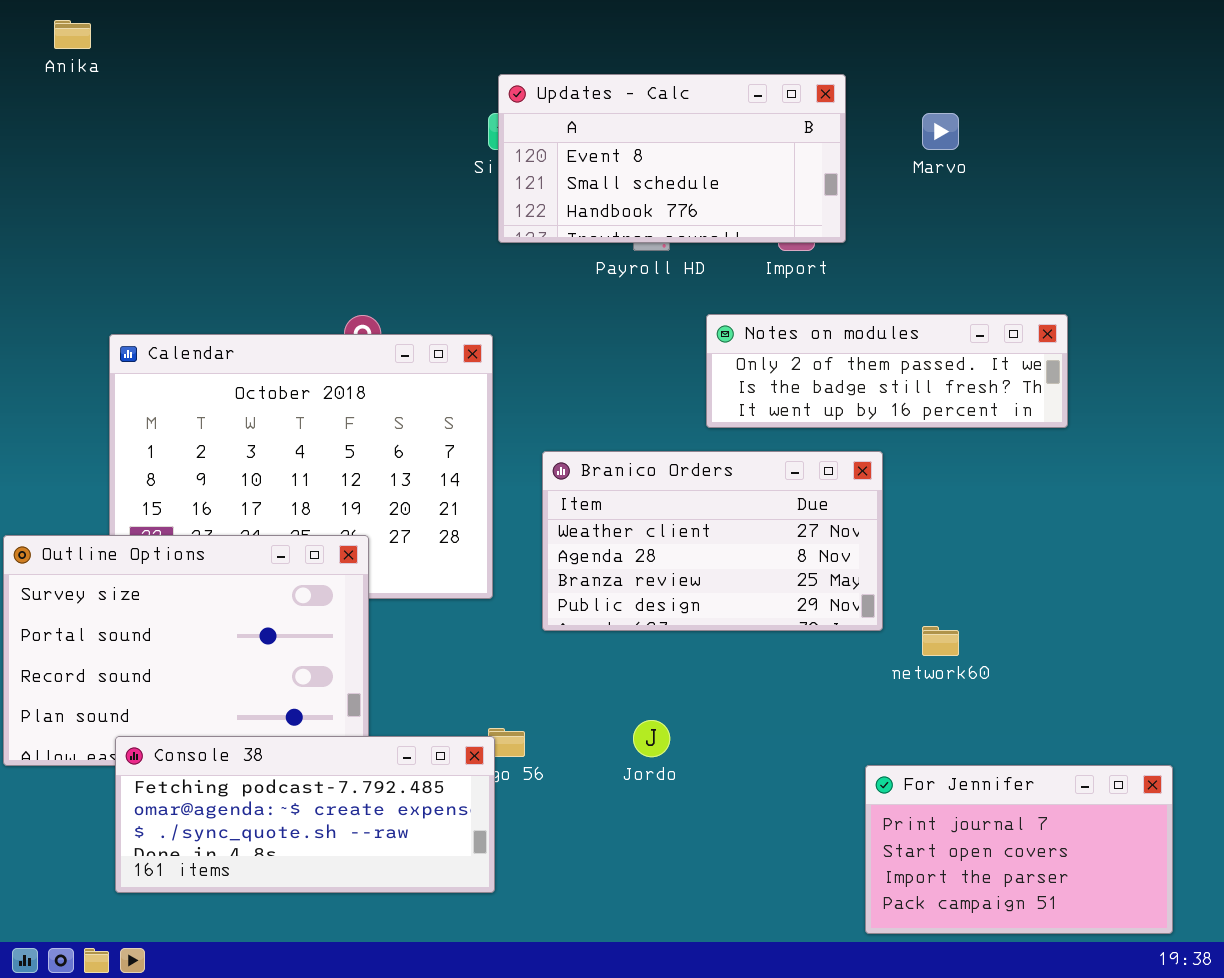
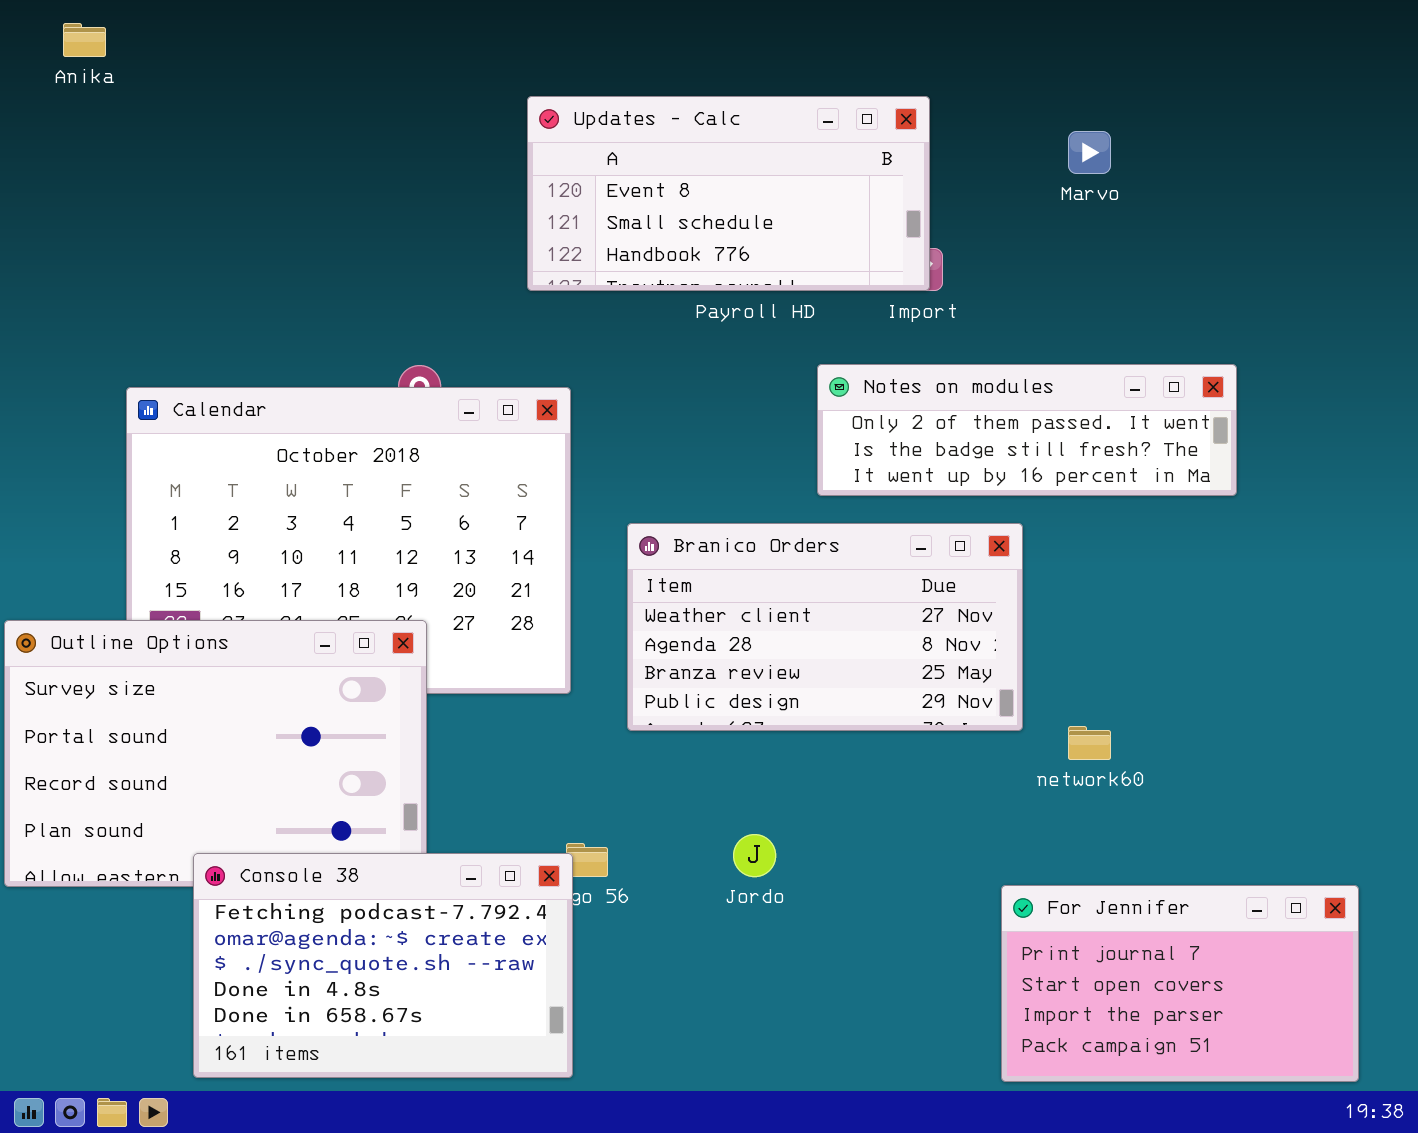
Updates - Calc: [498,74,846,243] -> [527,96,930,291], moved
Console 38: [115,736,495,893] -> [193,853,573,1078], resized

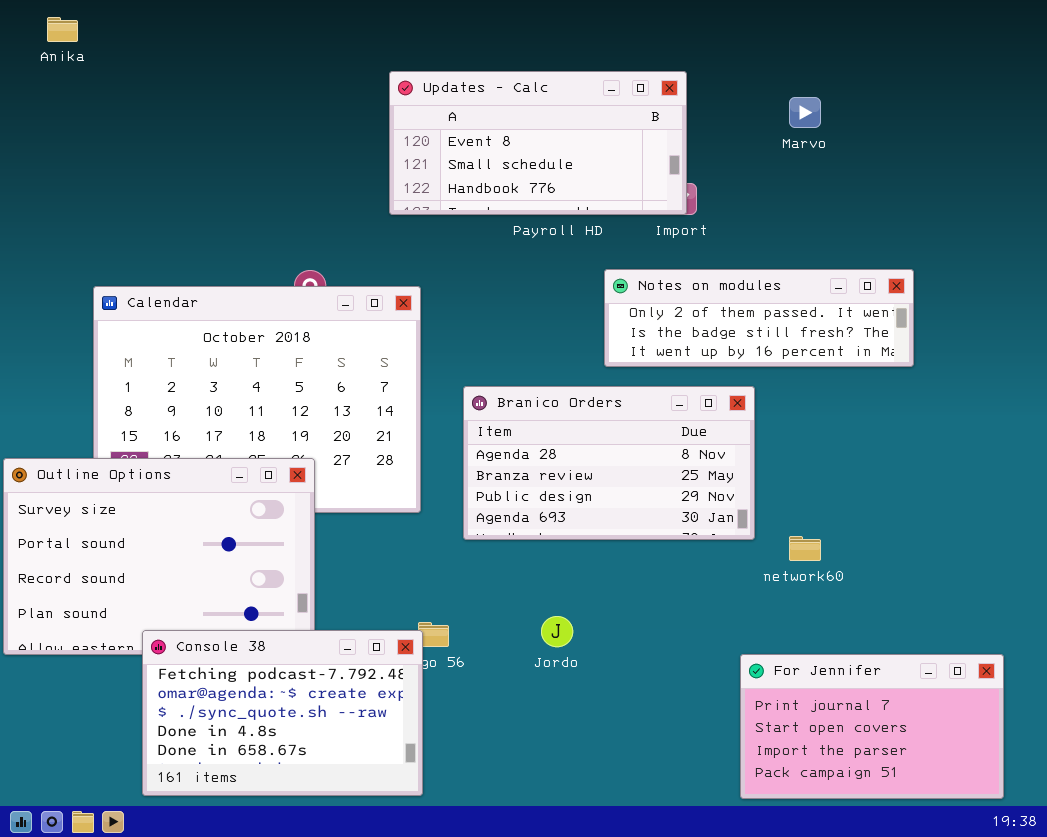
Branico Orders: [627,523,1023,731] -> [463,386,755,540], scrolled down 1 row

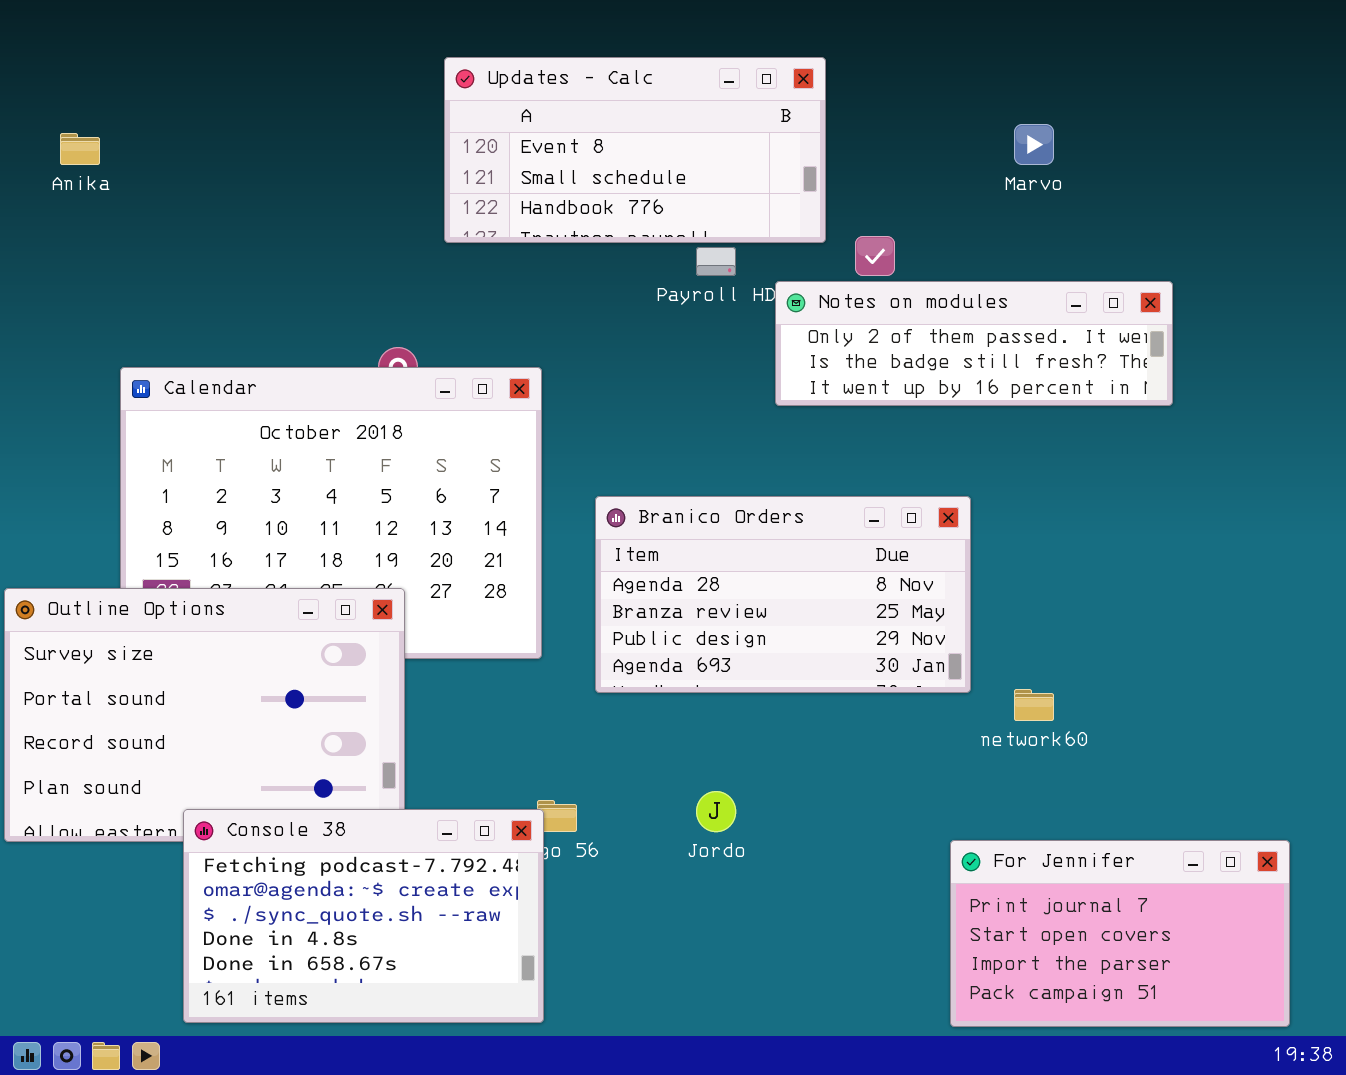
Anika: [47,17,78,42] -> [60,133,100,165], moved
Updates - Calc: [389,71,687,215] -> [444,57,826,243], moved
Notes on modules: [604,269,914,367] -> [775,281,1173,406], moved

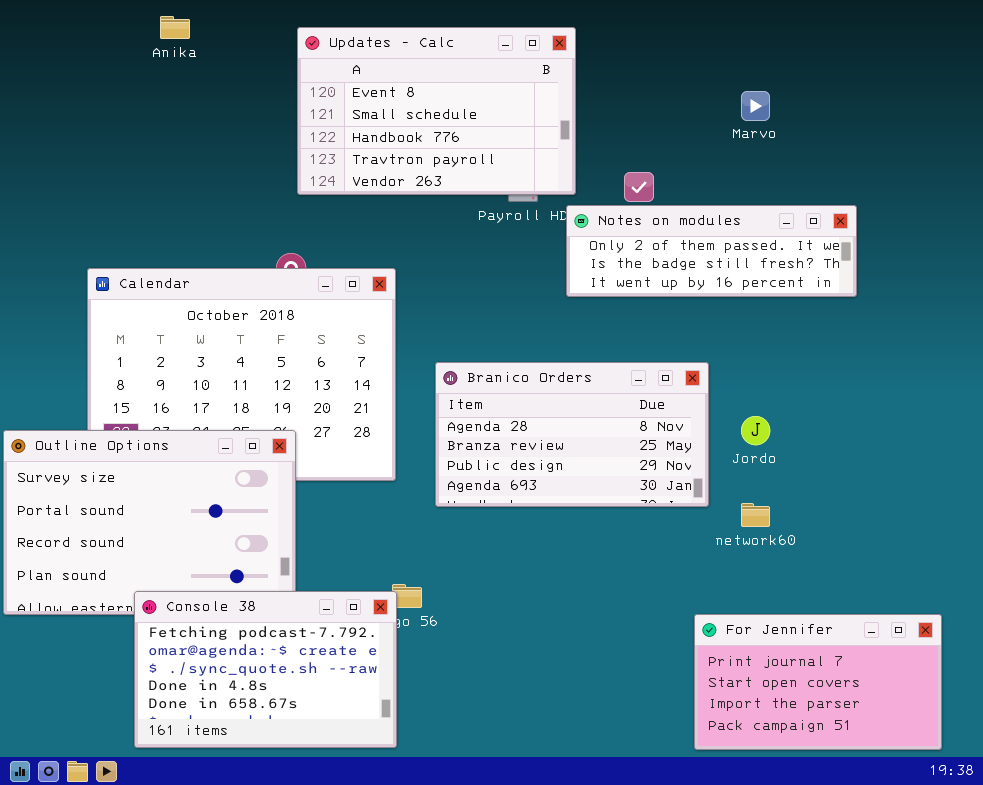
Updates - Calc: [444,57,826,243] -> [297,27,576,195], moved, resized
Anika: [60,133,100,165] -> [160,16,190,39], moved
Jordo: [696,791,736,832] -> [741,416,770,445], moved

